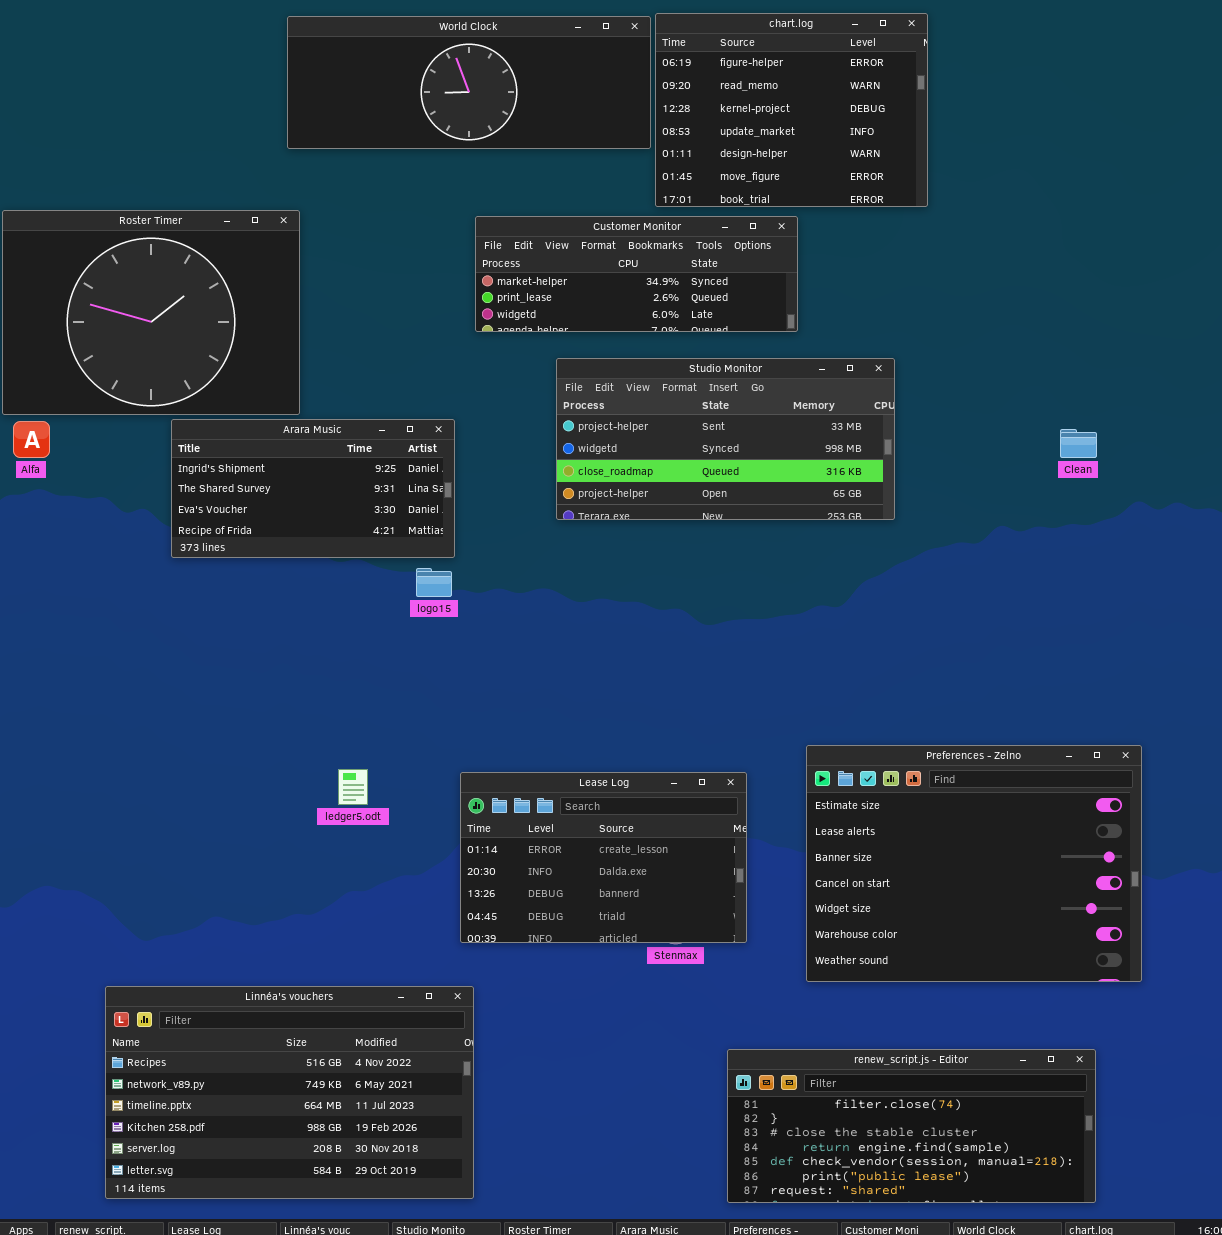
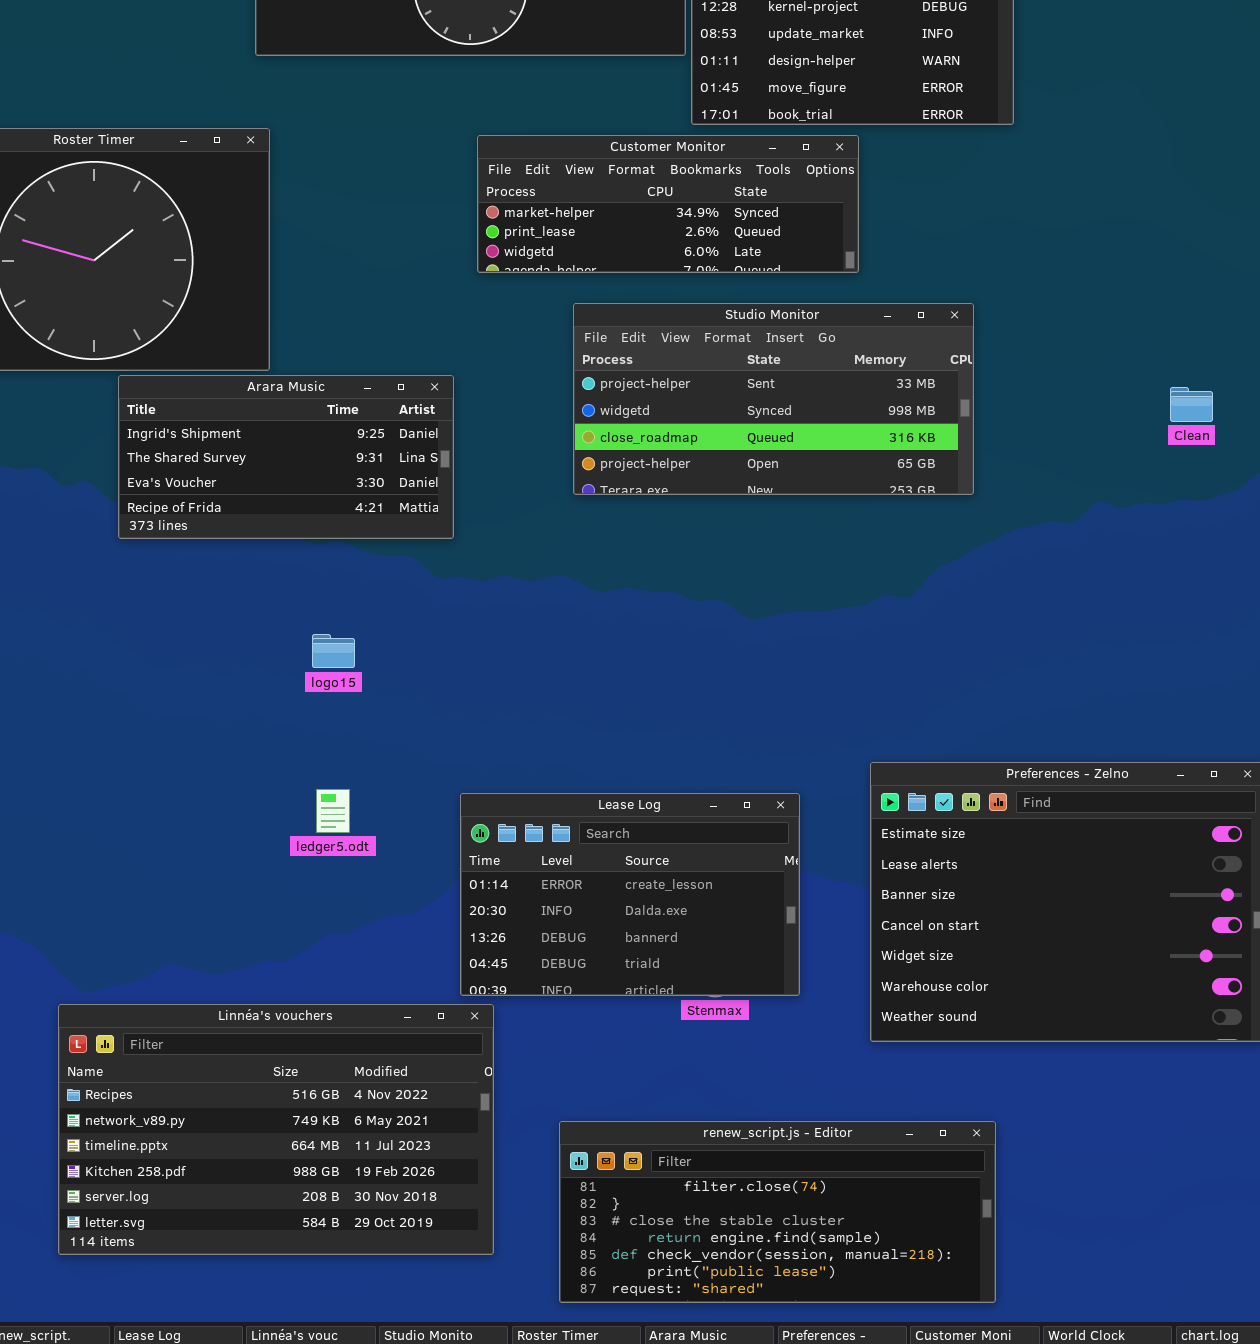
logo15: [416,568,452,597] -> [312,634,355,668], moved
Linnéa's vouchers: [105,986,474,1199] -> [58,1004,494,1255], moved
renew_script.js - Editor: [727,1049,1096,1203] -> [559,1121,996,1303], moved

